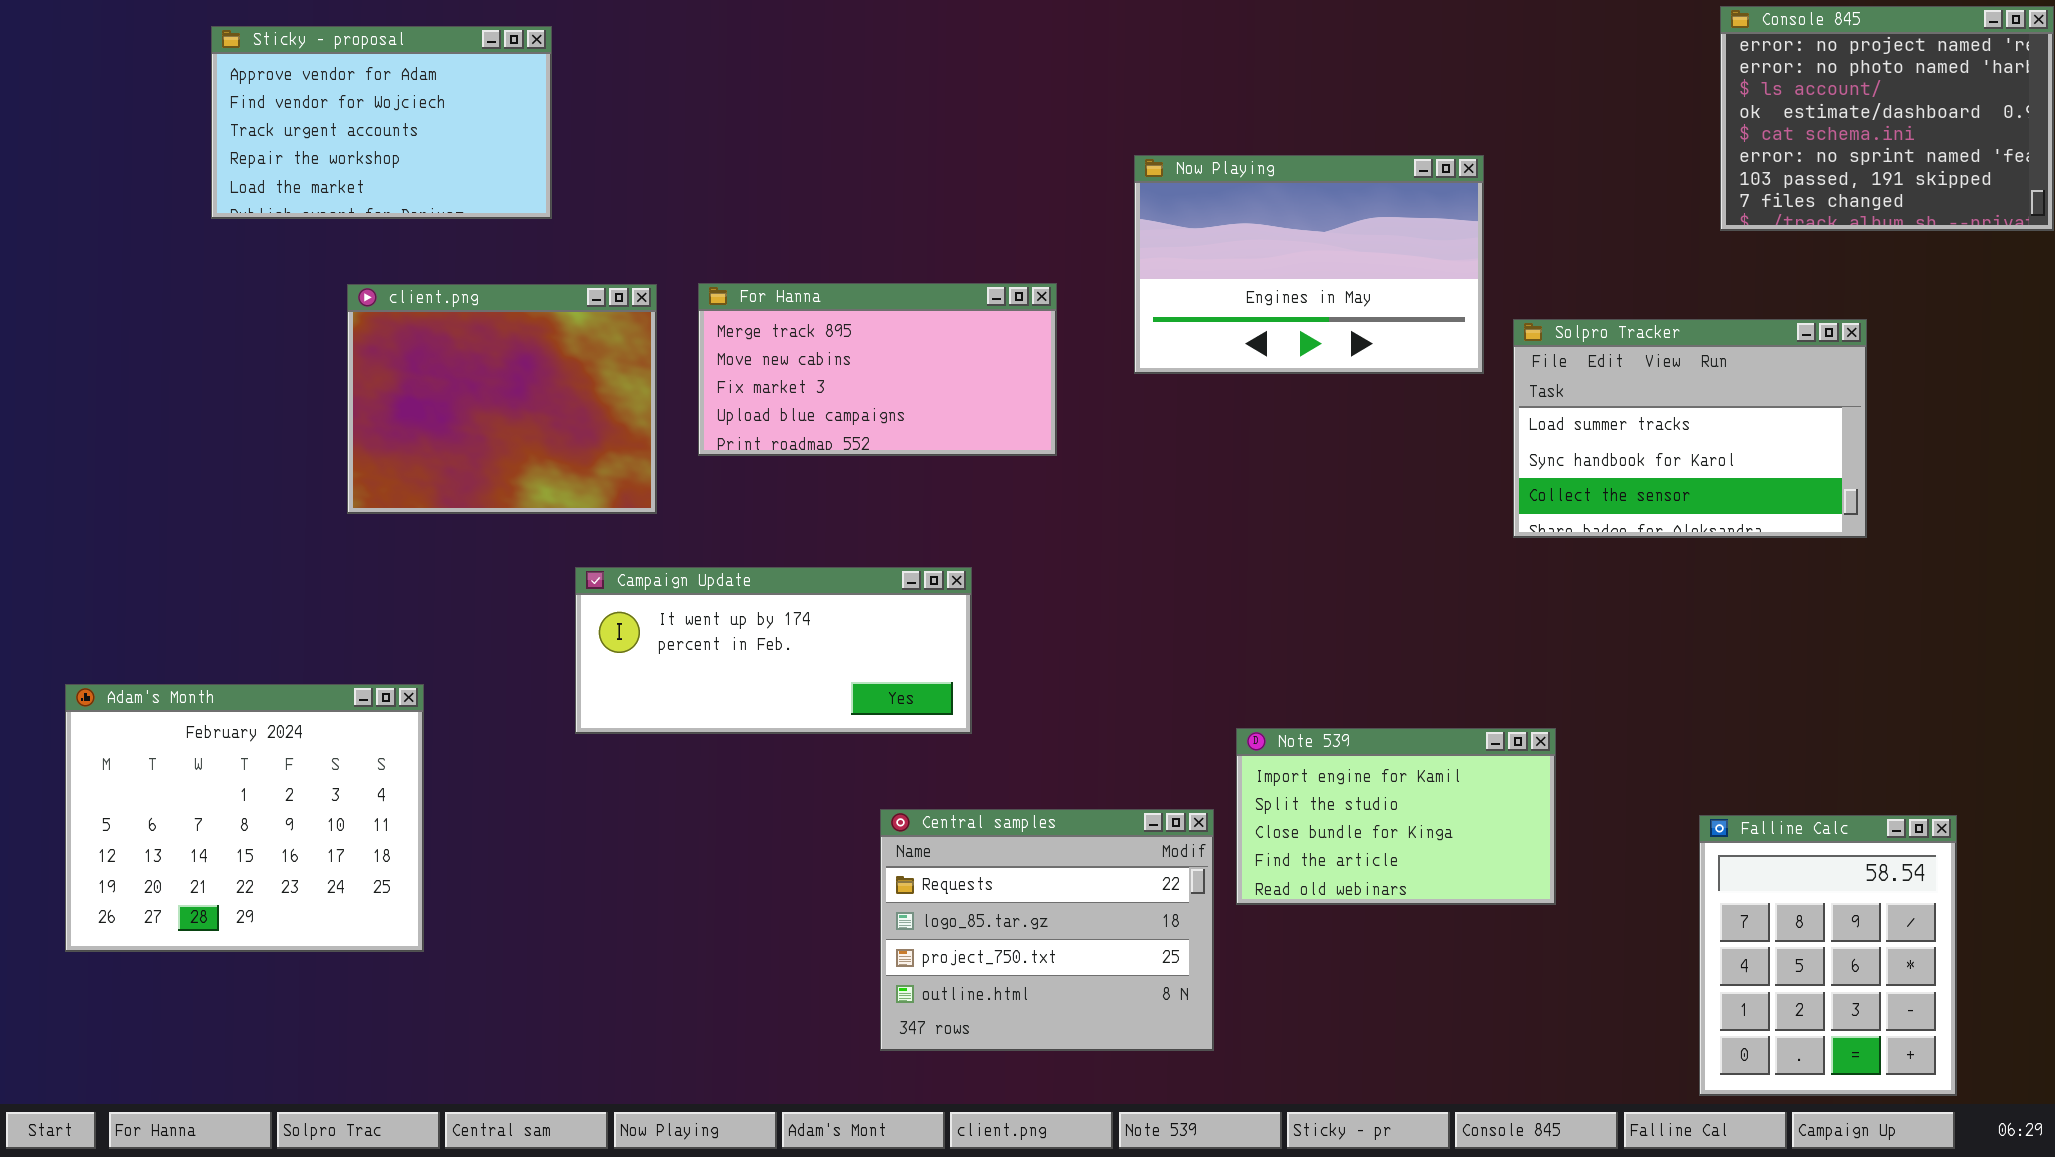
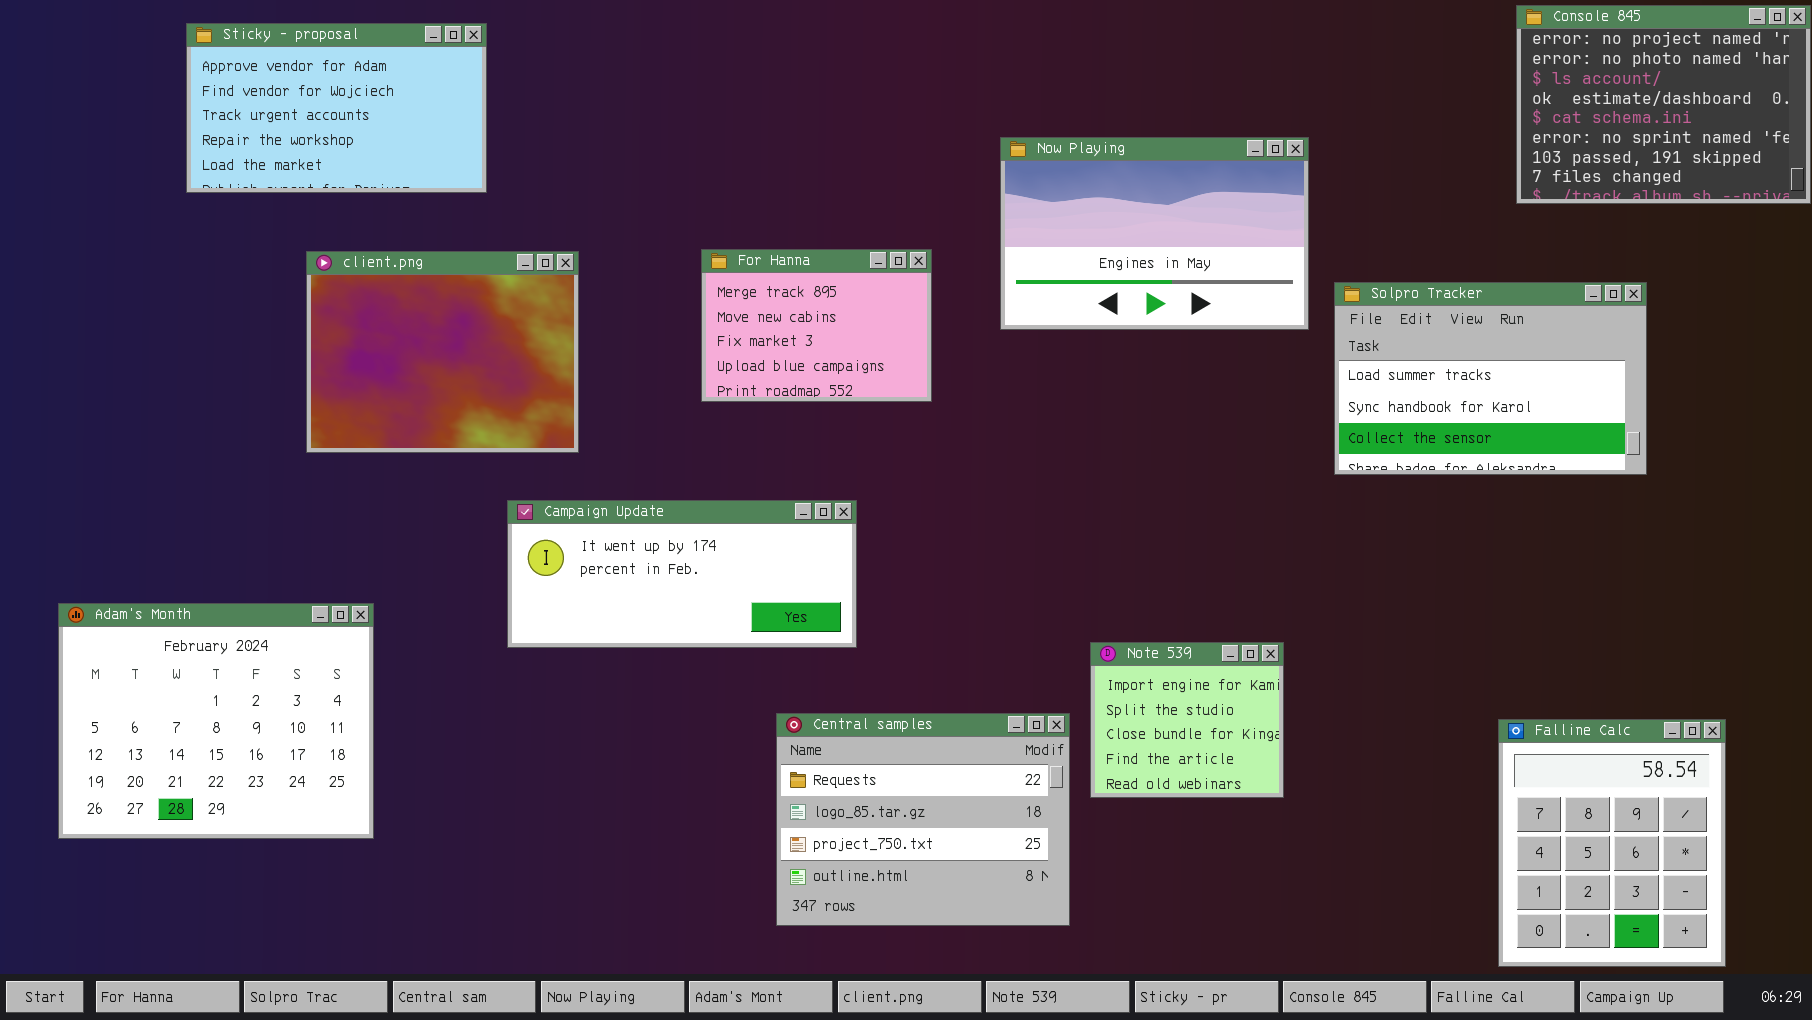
For Hanna: [698,283,1057,456] -> [701,249,932,402], resized
Note 539: [1236,728,1556,905] -> [1090,642,1284,798], resized

